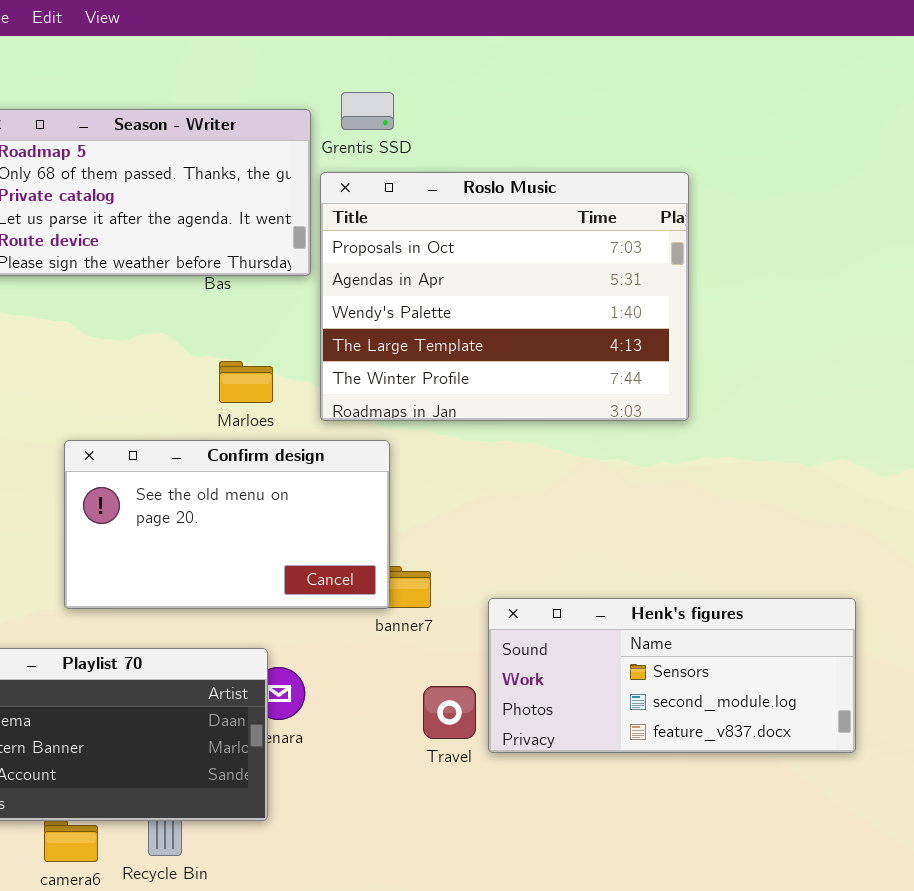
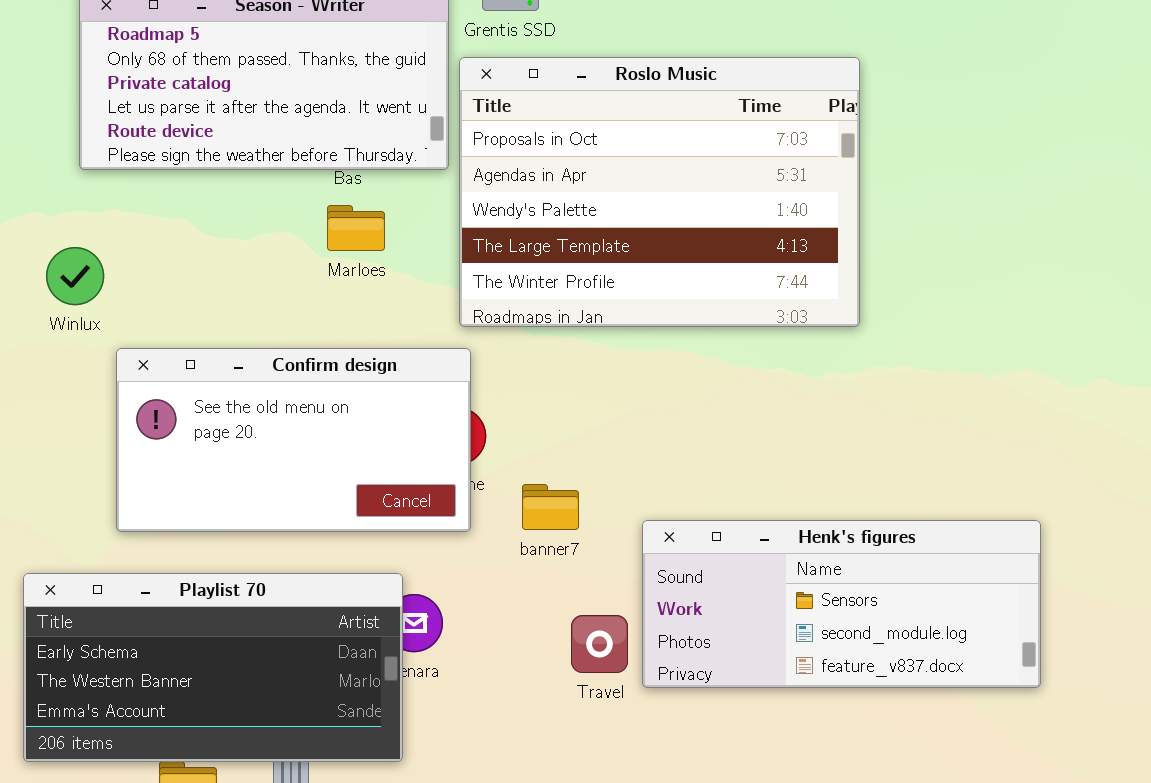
Marloes: [219,361,273,403] -> [327,205,385,251], moved
Confirm design: [64,440,390,609] -> [116,348,471,532], moved

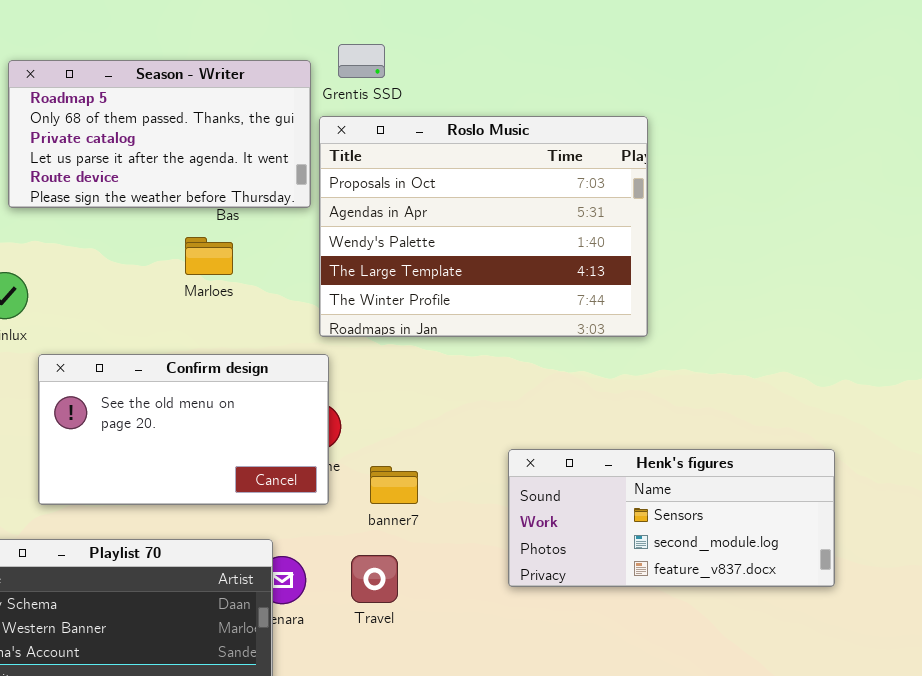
Marloes: [327,205,385,251] -> [185,237,233,275], moved
Henk's figures: [642,520,1041,688] -> [508,449,835,587], moved
Travel: [571,615,628,673] -> [351,555,398,603], moved

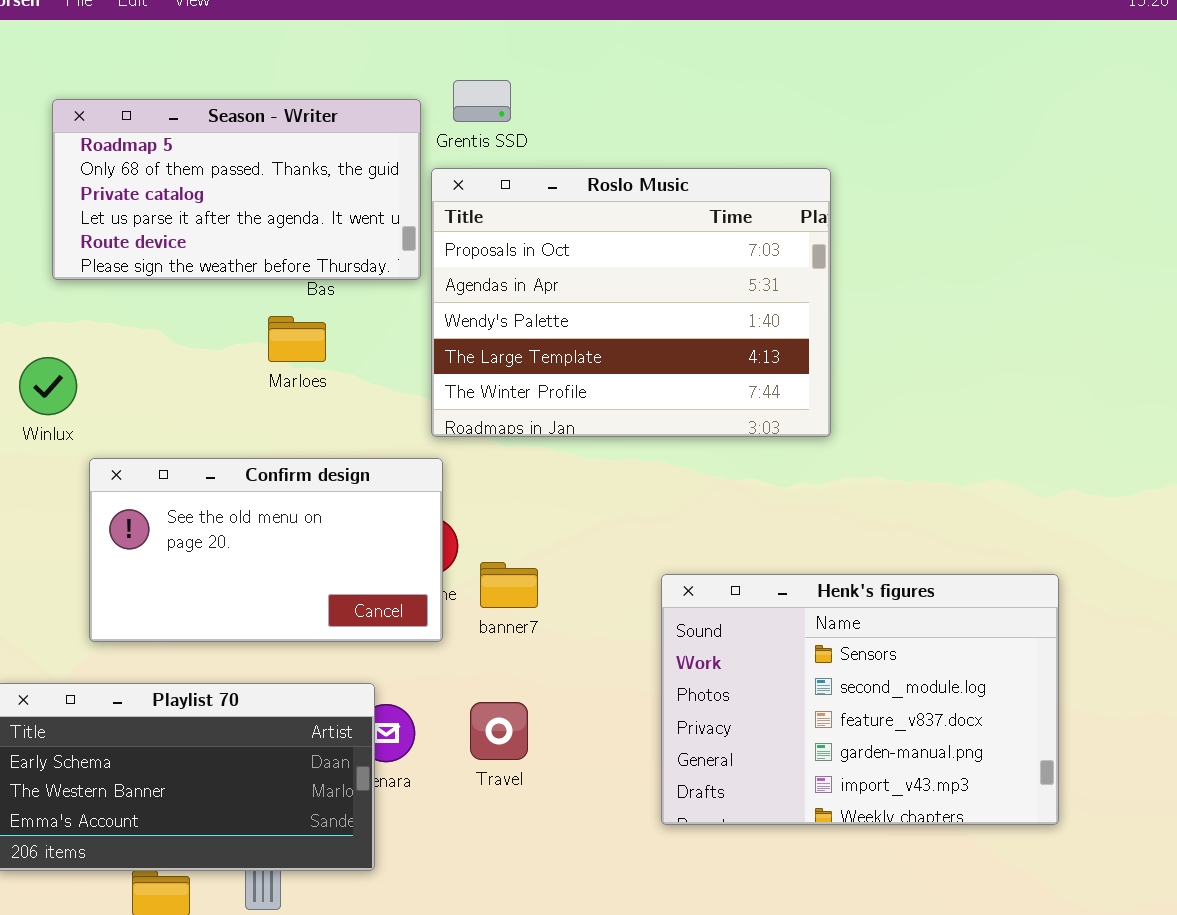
Henk's figures: [508,449,835,587] -> [661,574,1059,825], resized
banner7: [370,466,418,504] -> [480,562,538,608], moved

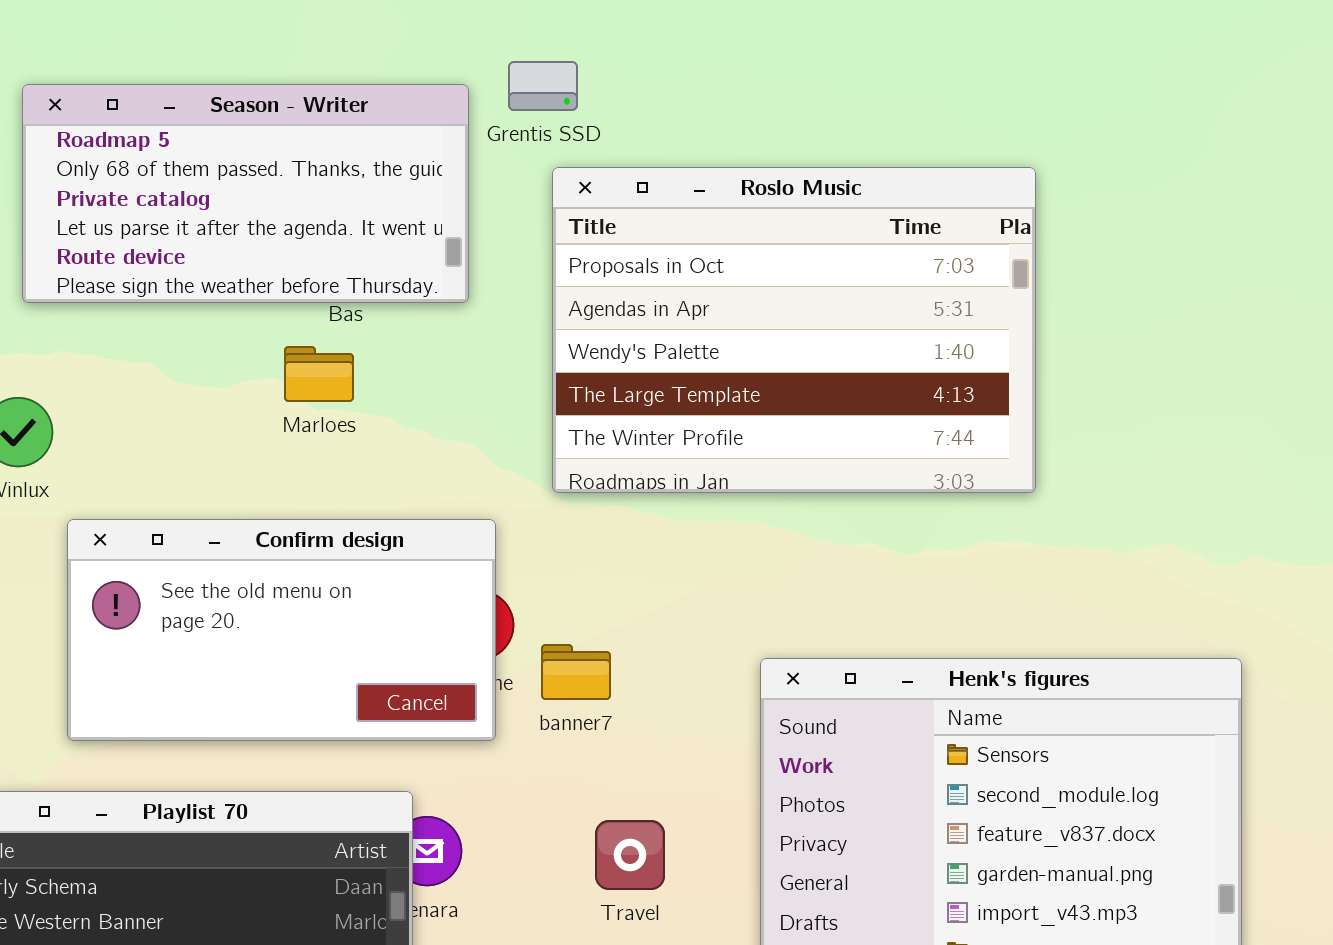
Roslo Music: [431,168,831,437] -> [552,167,1036,493], moved
Travel: [470,702,528,760] -> [595,820,665,890], moved

